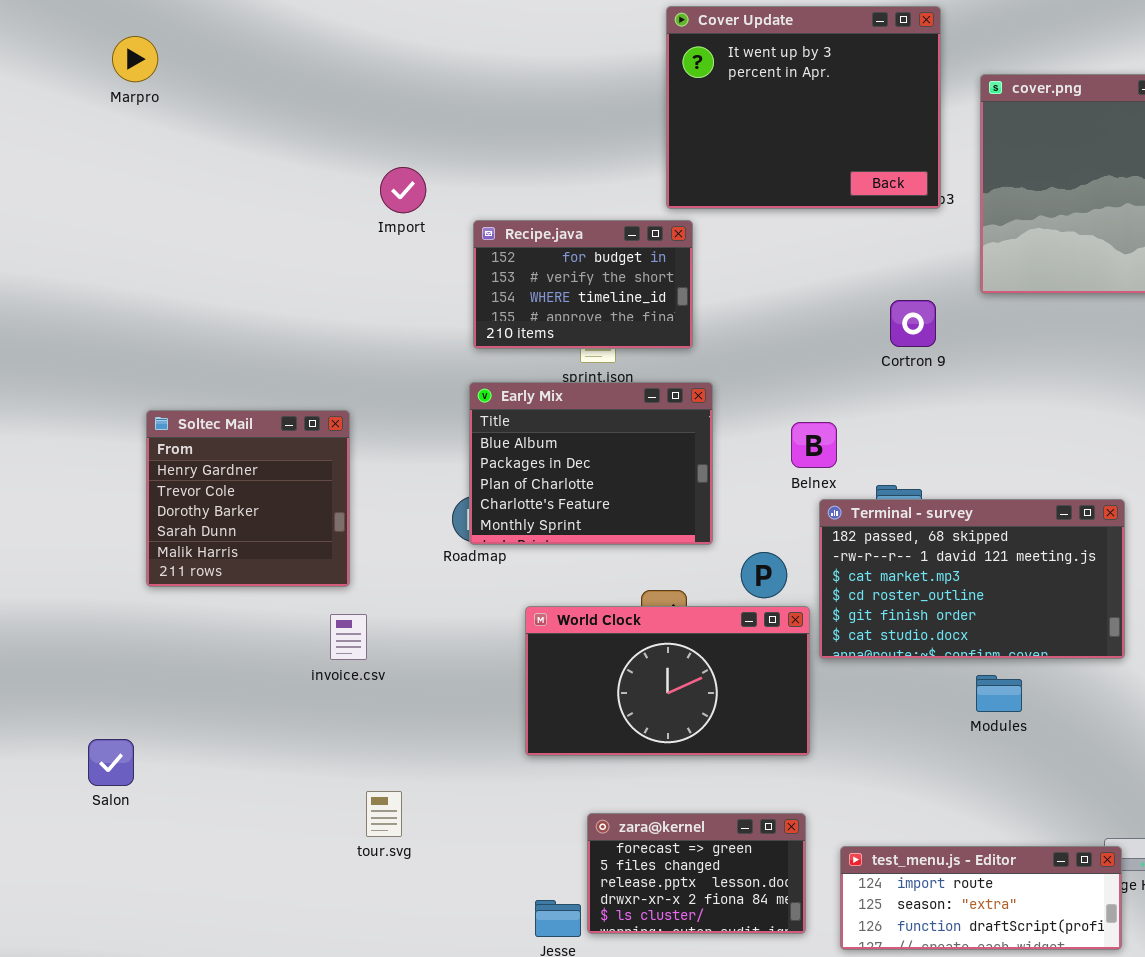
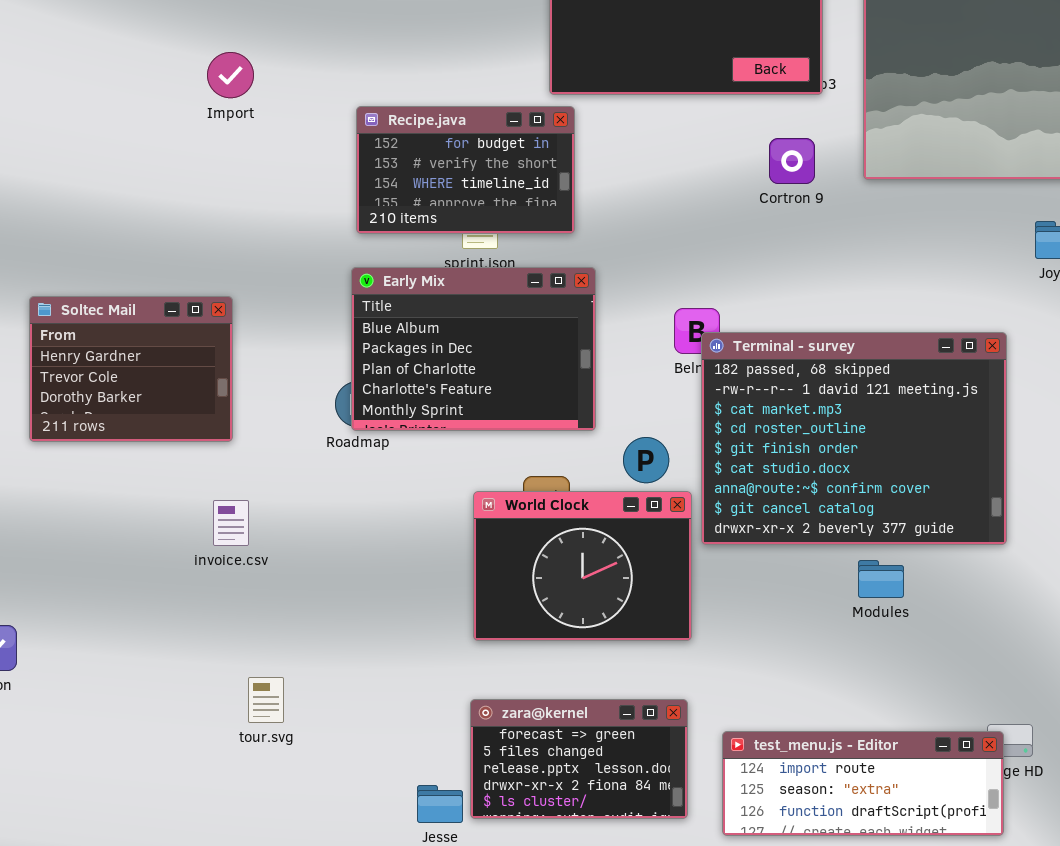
Import: [380,167,426,213] -> [207,52,254,98], moved
Cortron 9: [890,300,936,347] -> [769,138,815,184], moved
Soltec Mail: [146,410,350,587] -> [29,296,233,442], resized
Terminal - survey: [819,499,1125,659] -> [701,332,1007,545], resized
World Clock: [525,606,810,756] -> [473,491,692,641], resized

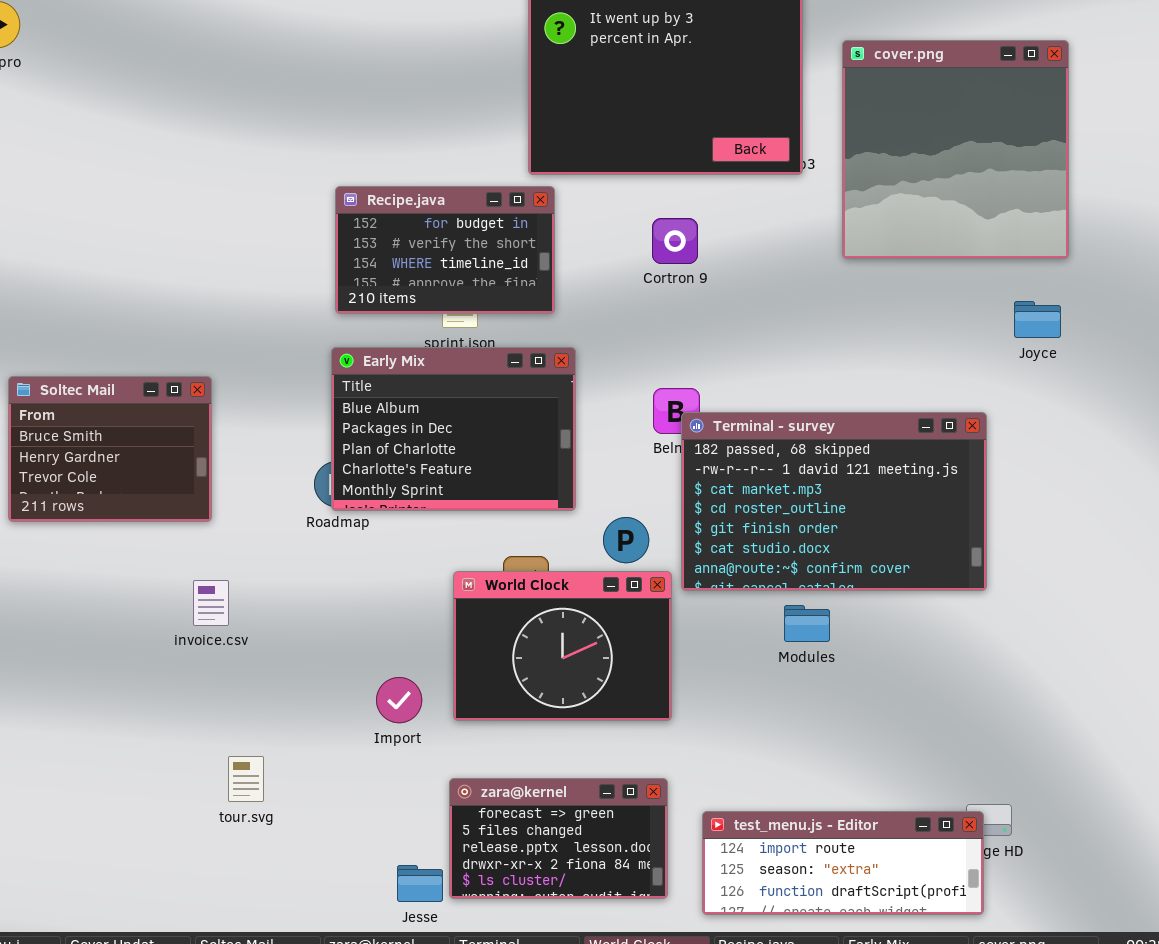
Import: [207,52,254,98] -> [376,677,422,723], moved
Cortron 9: [769,138,815,184] -> [652,218,698,264], moved
Soltec Mail: [29,296,233,442] -> [8,376,212,522], scrolled up 1 row
Terminal - survey: [701,332,1007,545] -> [681,412,987,591], resized
Modules: [858,560,904,598] -> [784,605,830,642], moved

